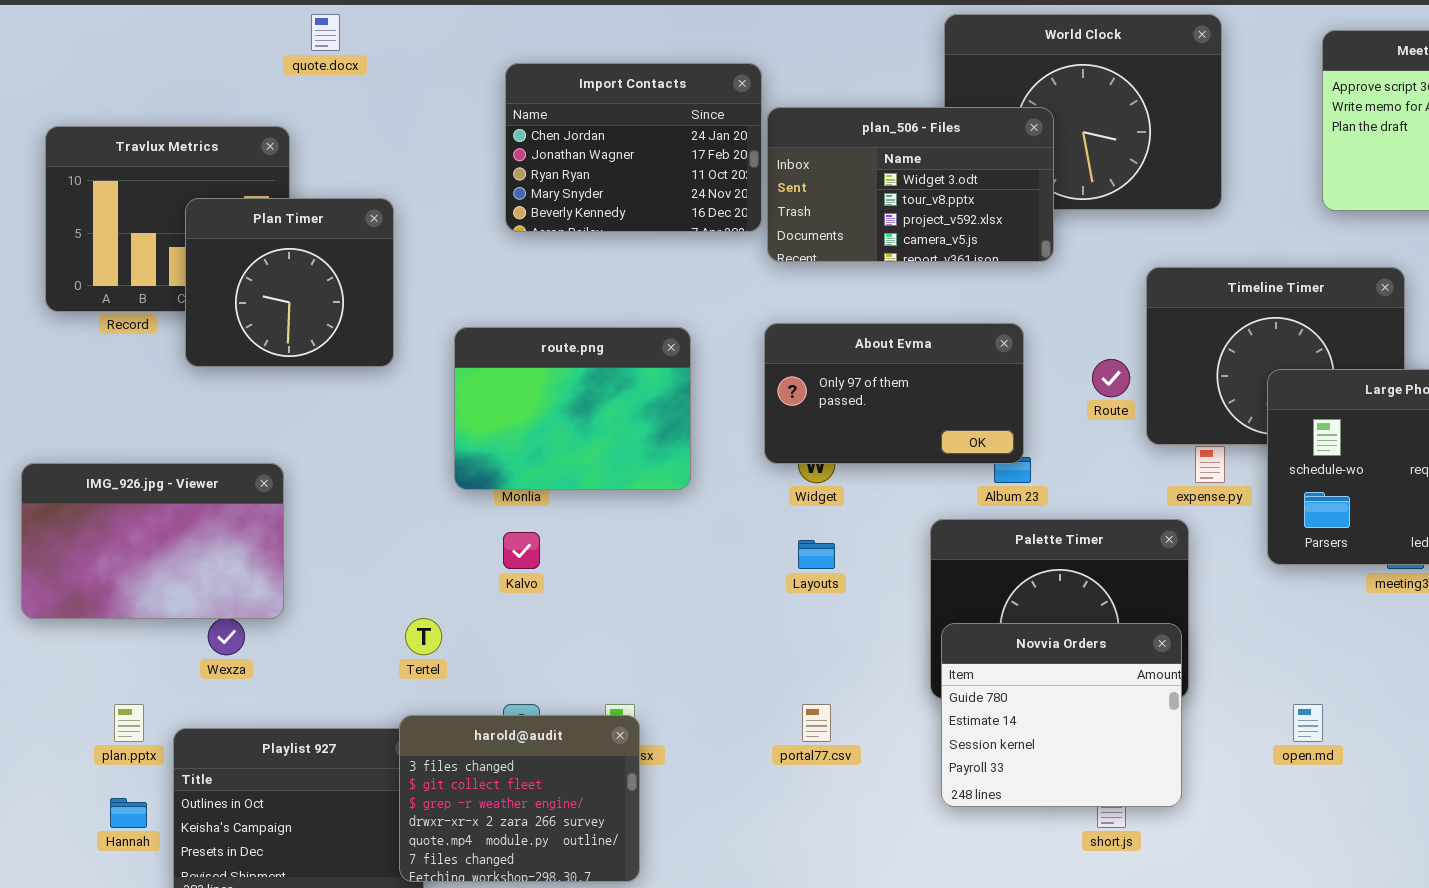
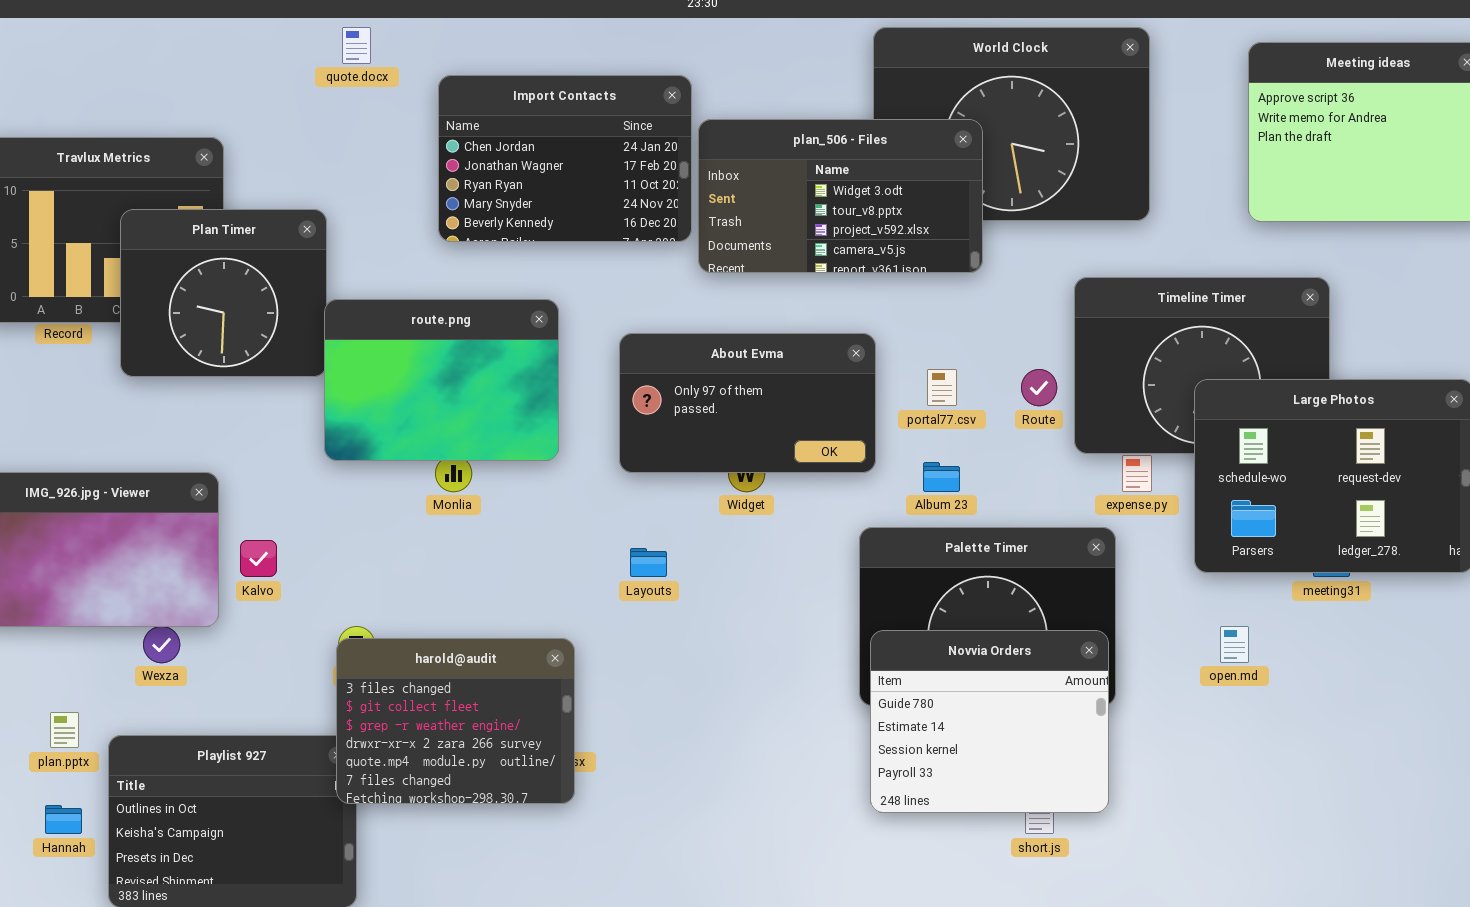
quote.docx: [311,14,340,51] -> [342,27,371,64], moved
About Evma: [764,323,1024,464] -> [619,333,876,473], moved
route.png: [454,327,691,490] -> [324,299,559,461], moved
Kalvo: [503,532,540,569] -> [240,540,277,577], moved
Layouts: [798,540,835,569] -> [630,548,667,577], moved
portal77.csv: [802,704,831,742] -> [927,369,957,406], moved
open.md: [1293,704,1323,742] -> [1220,626,1249,663], moved
harold@audit: [399,715,640,882] -> [336,638,575,804], moved

